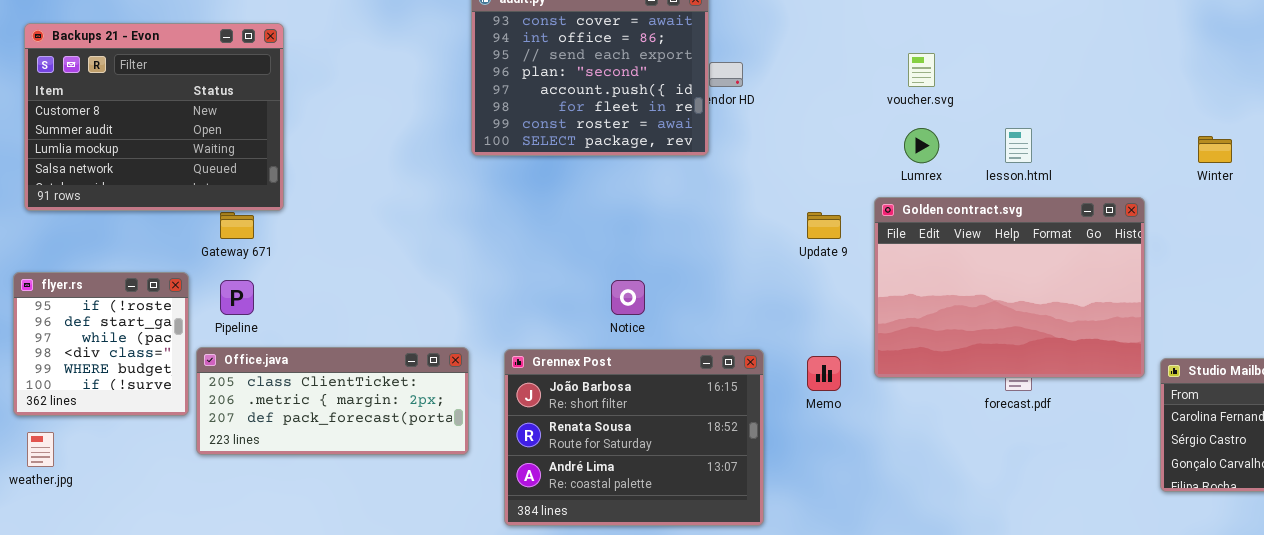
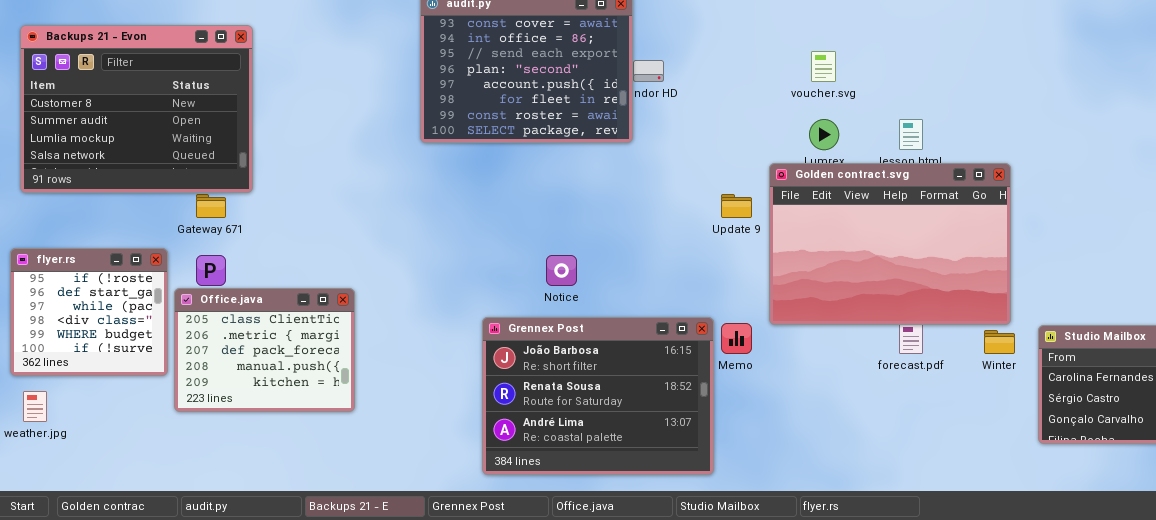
Winter: [1198,136,1232,163] -> [984,330,1015,354], moved
Golden contract.svg: [874,197,1145,378] -> [769,163,1011,325], moved
Office.java: [196,347,469,455] -> [174,288,355,412], resized
Grennex Post: [504,349,764,526] -> [482,317,714,475], moved

